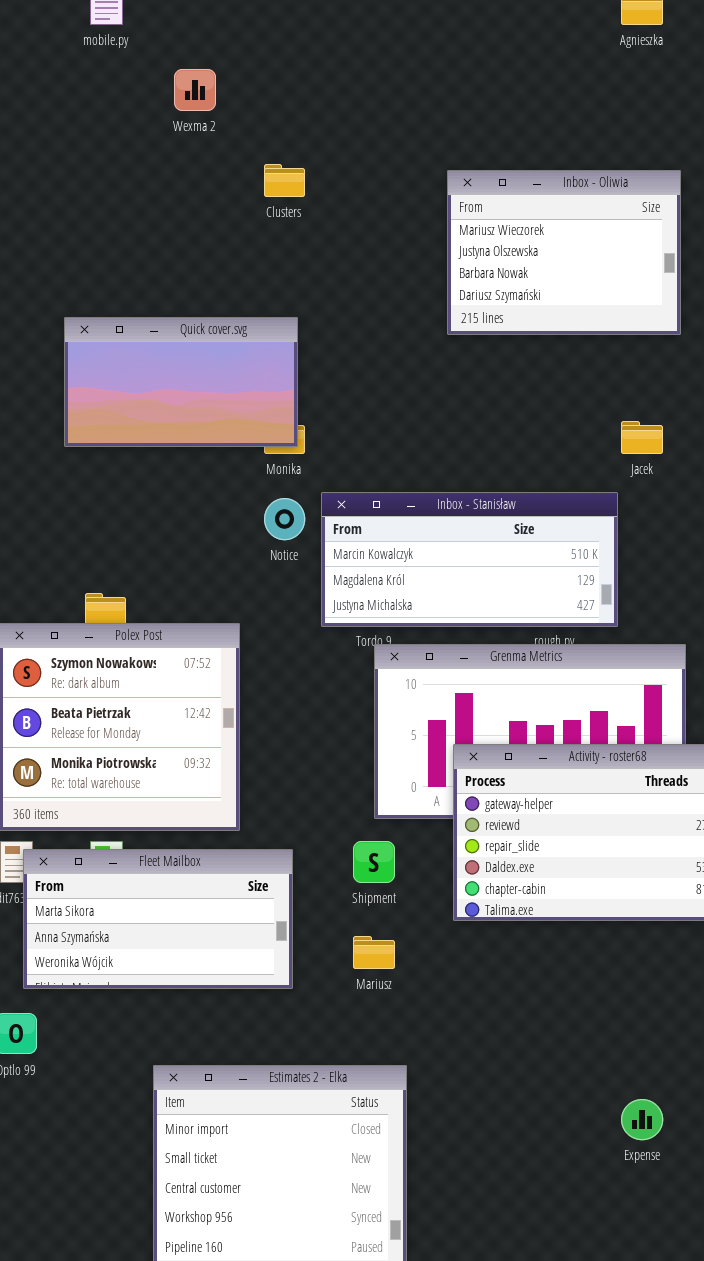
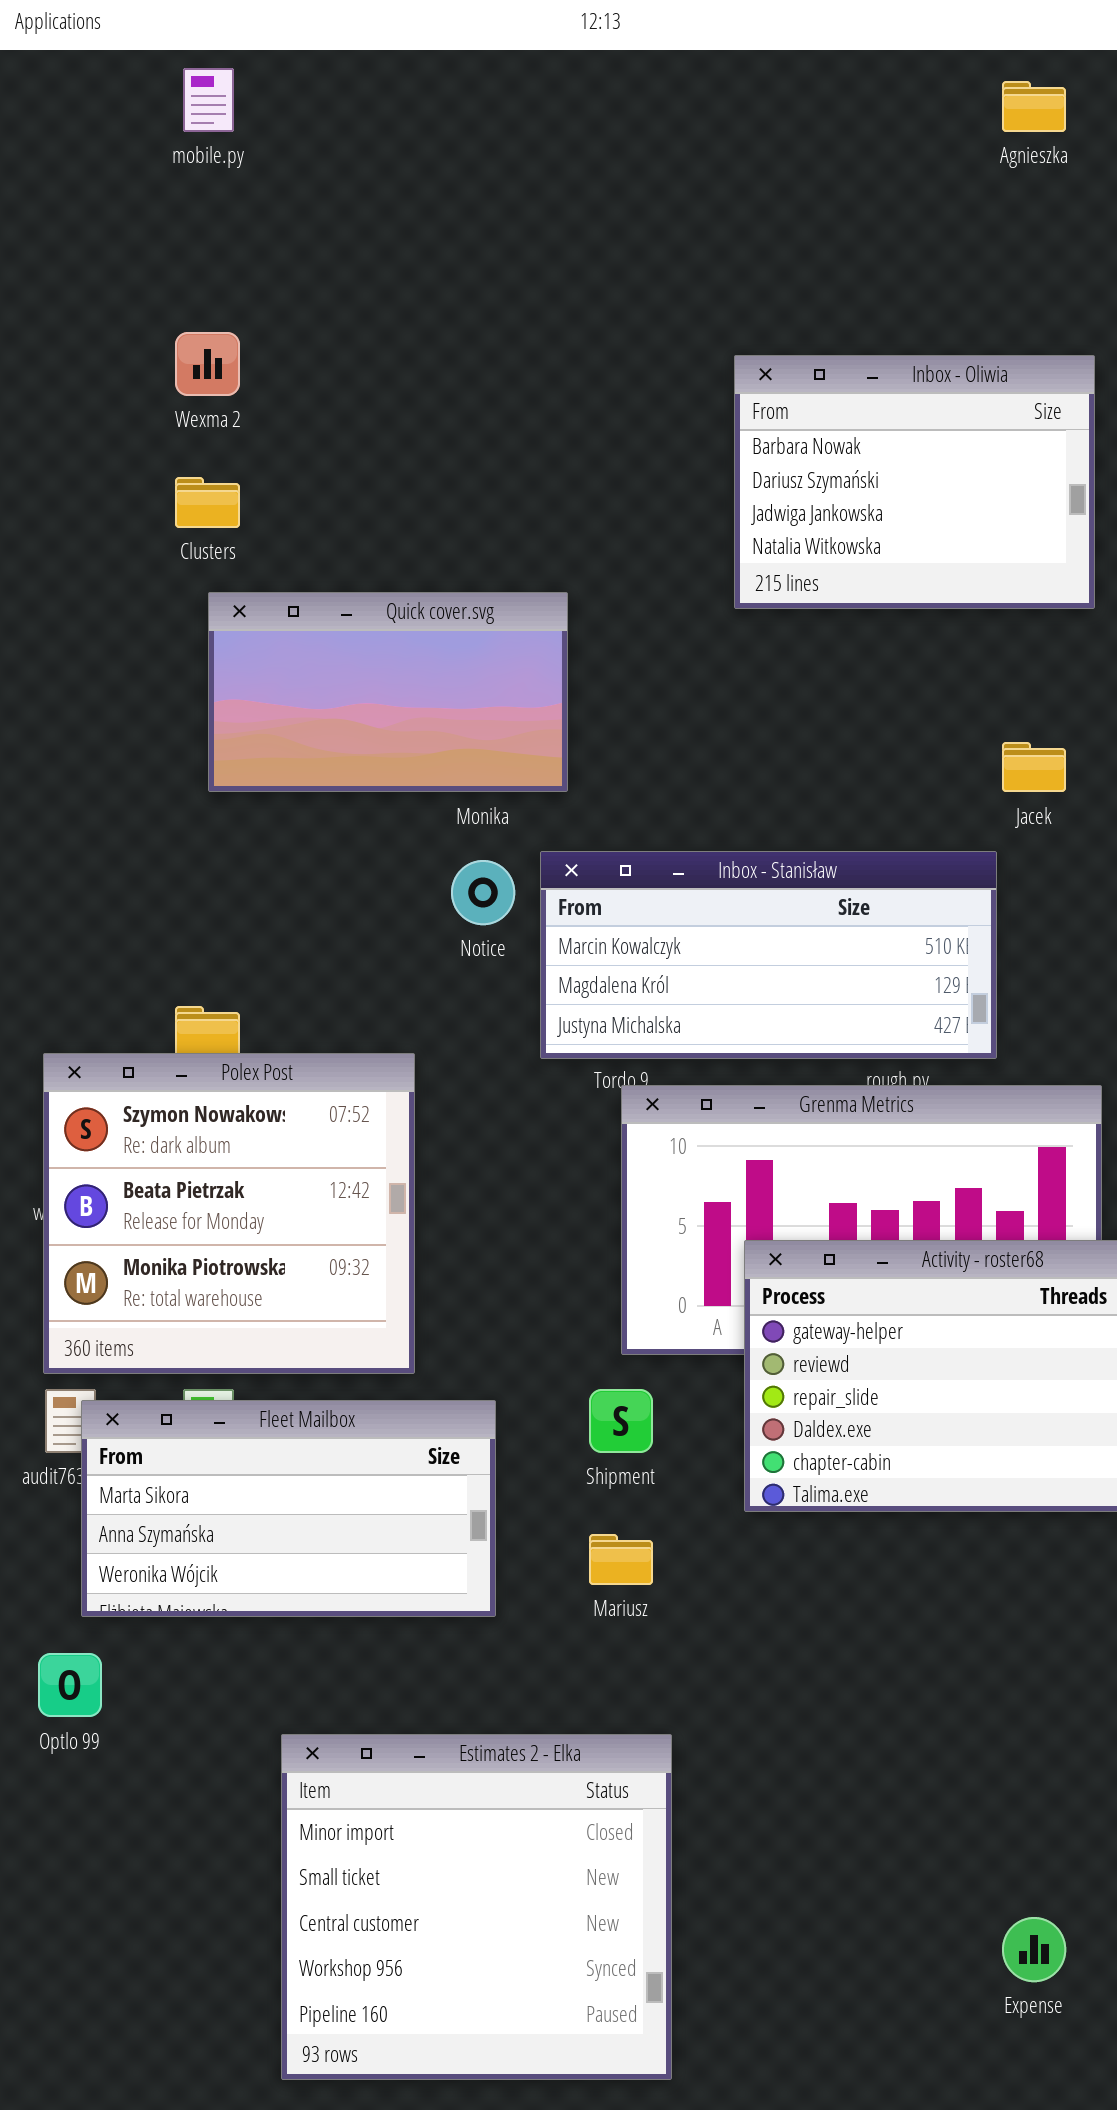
Wexma 2: [174,69,216,111] -> [175,332,240,396], moved
Clusters: [264,164,305,197] -> [175,477,240,528], moved
Inbox - Oliwia: [447,170,681,335] -> [734,355,1095,609], scrolled down 2 rows
Quick cover.svg: [64,317,298,447] -> [208,592,568,792], moved
Expense: [621,1099,663,1140] -> [1002,1917,1066,1982], moved

